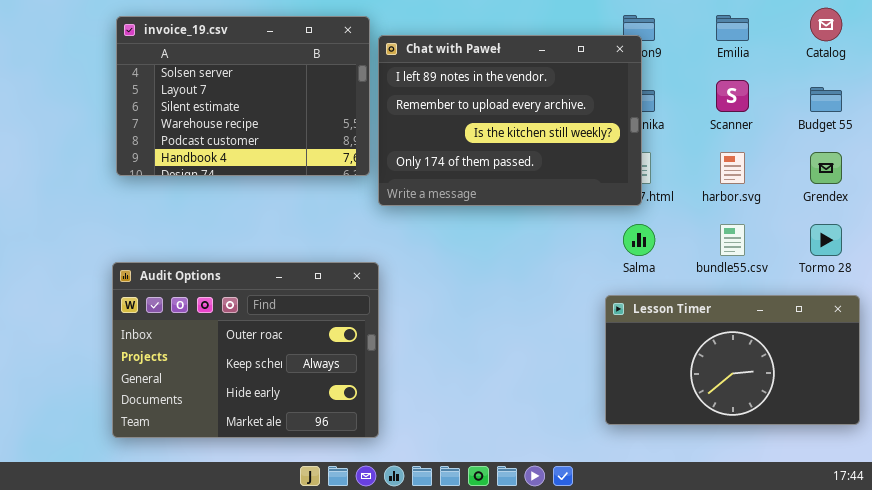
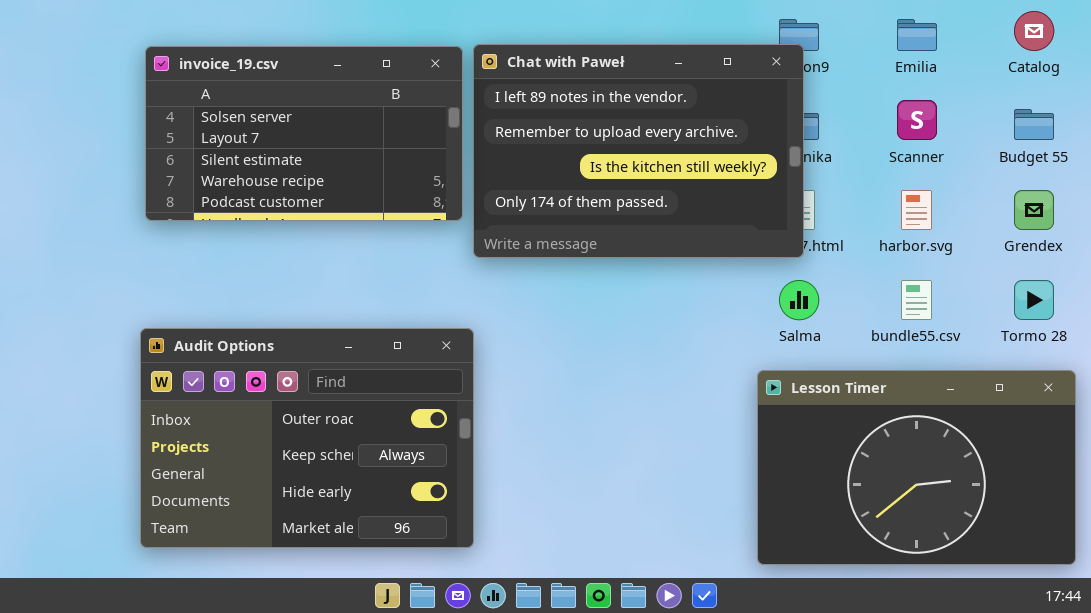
invoice_19.csv: [116,16,370,176] -> [145,46,463,221], resized
Lesson Timer: [605,295,860,425] -> [757,370,1076,565], resized

